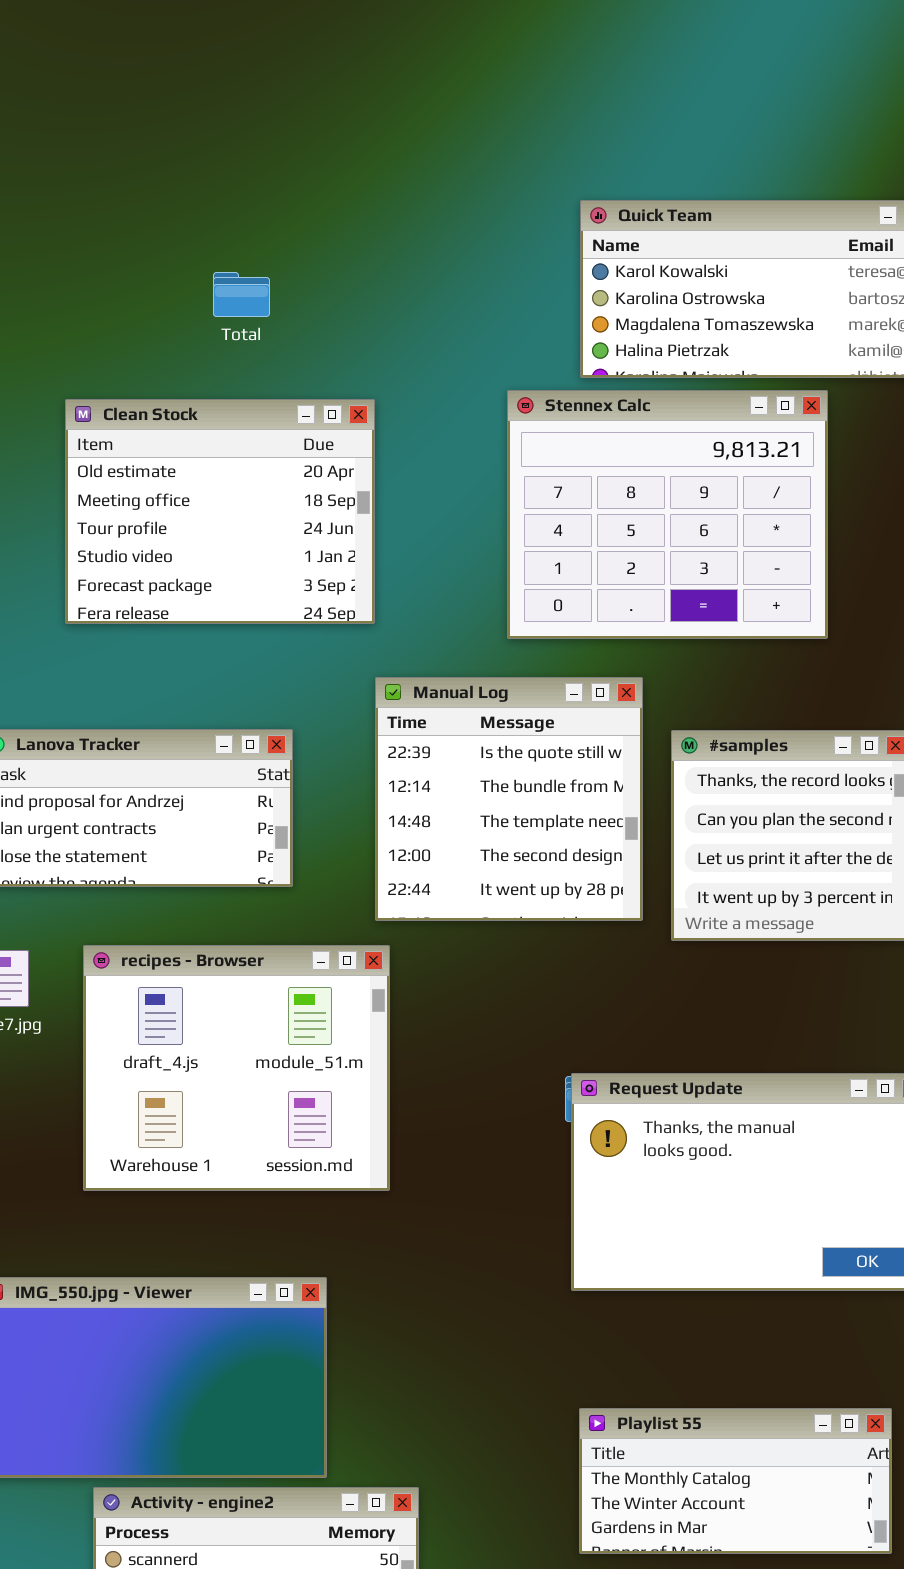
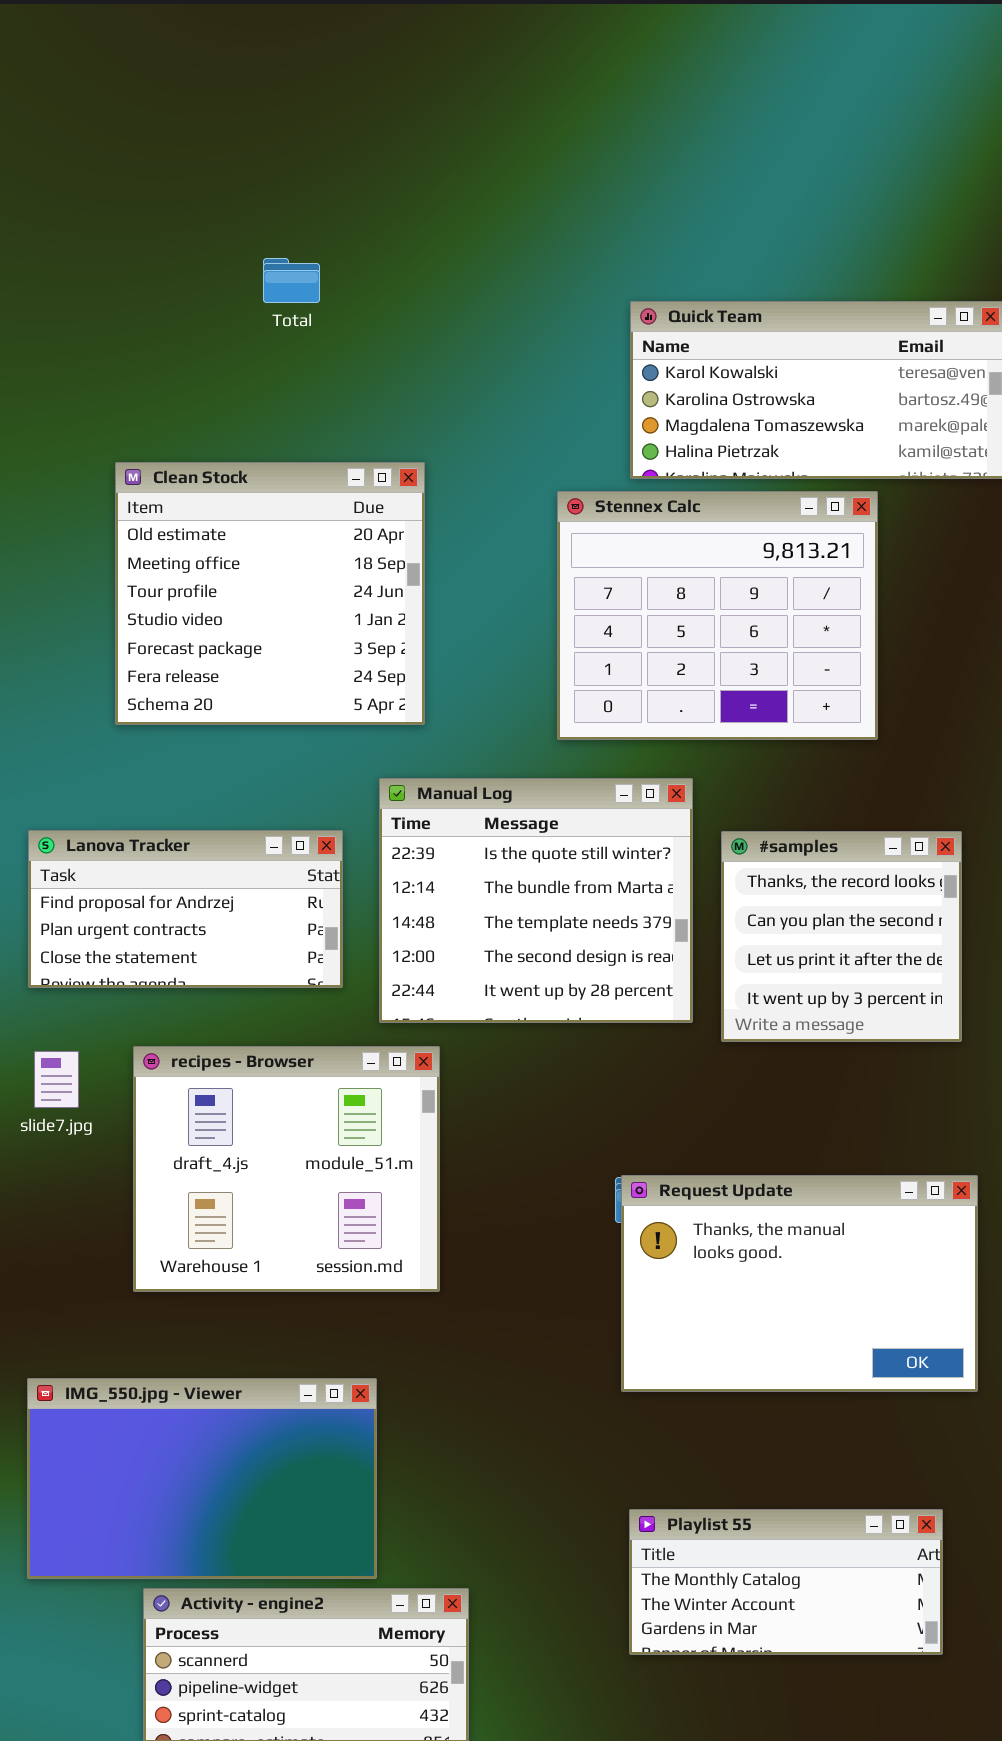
Total: [213,272,270,317] -> [263,258,320,303], moved
Clean Stock: [65,399,375,624] -> [115,462,425,725], resized
Manual Log: [375,677,643,921] -> [379,778,693,1023], resized

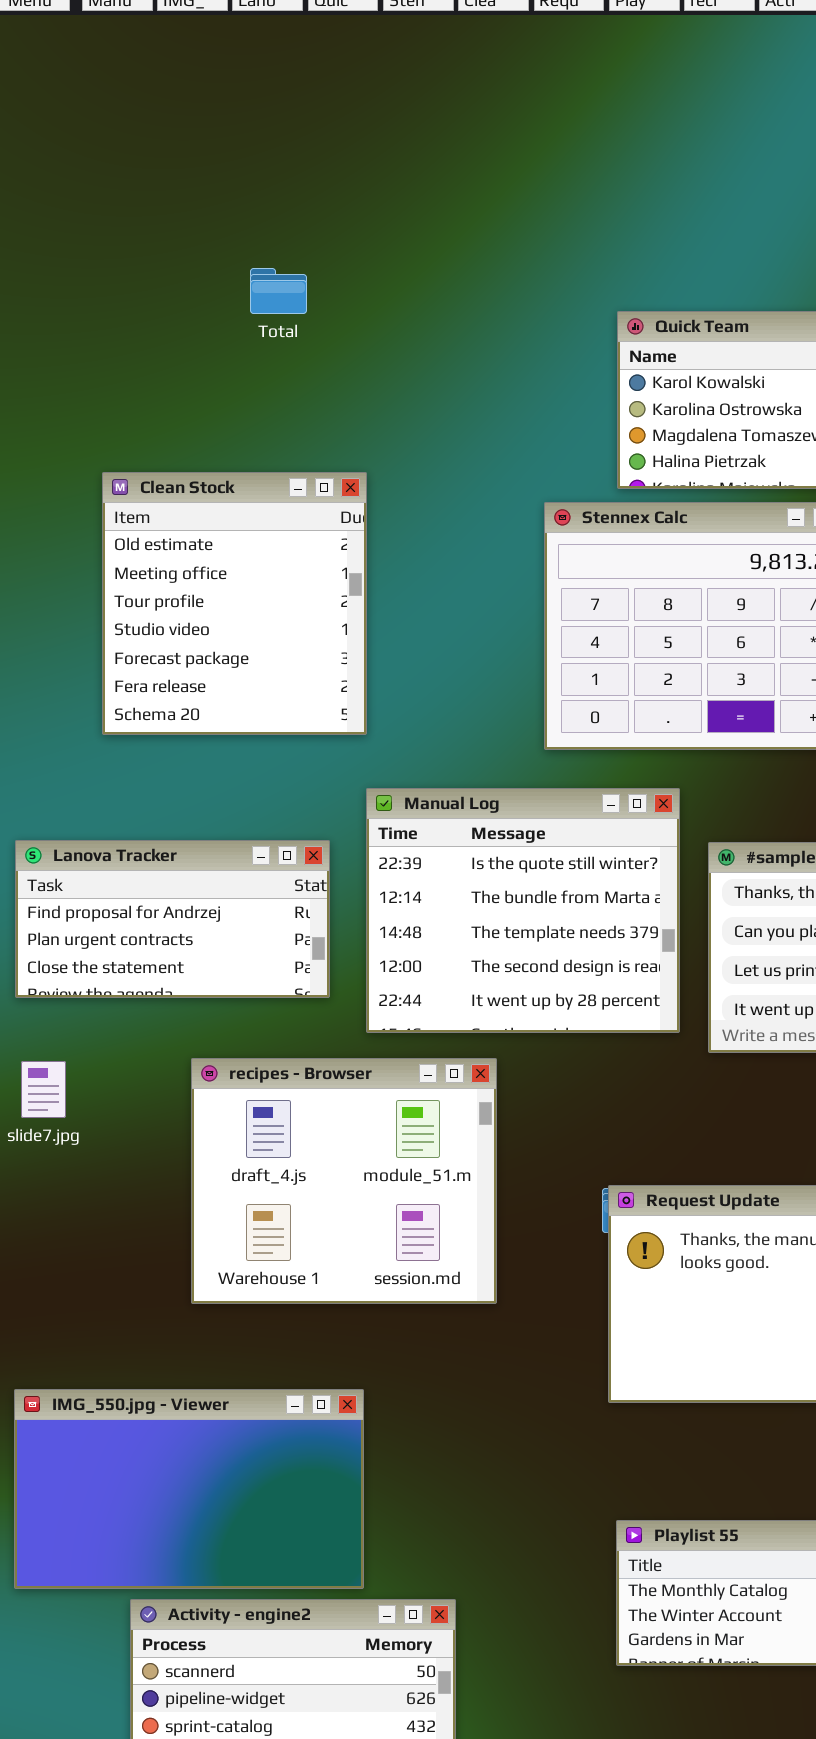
Clean Stock: [115,462,425,725] -> [102,472,367,735], resized
recipes - Browser: [133,1046,440,1292] -> [191,1058,497,1304], moved

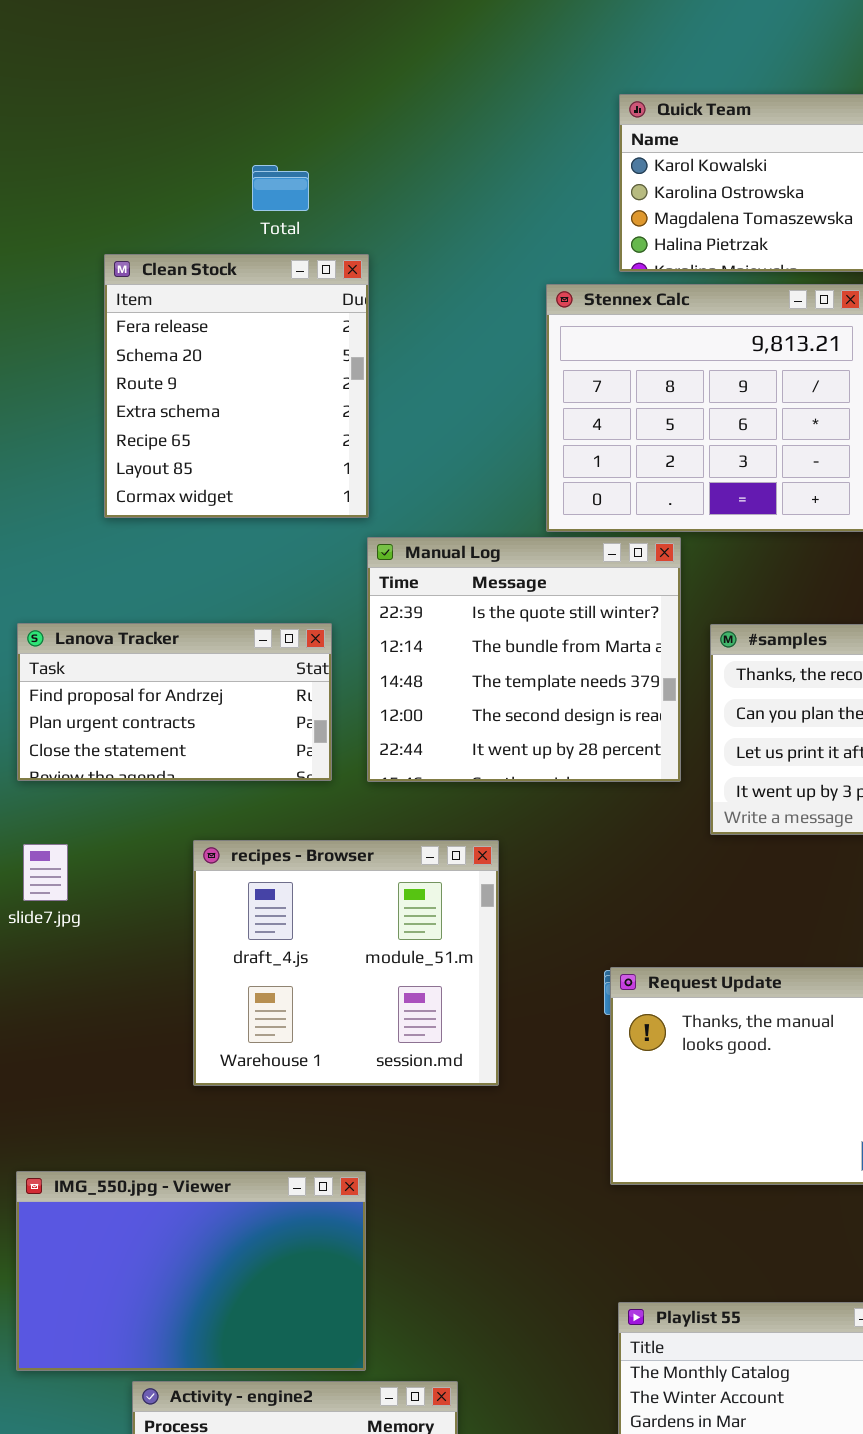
Total: [250,268,307,314] -> [252,165,309,211], moved
Clean Stock: [102,472,367,735] -> [104,254,369,518], scrolled down 5 rows
Manual Log: [366,788,680,1033] -> [367,537,681,782], moved

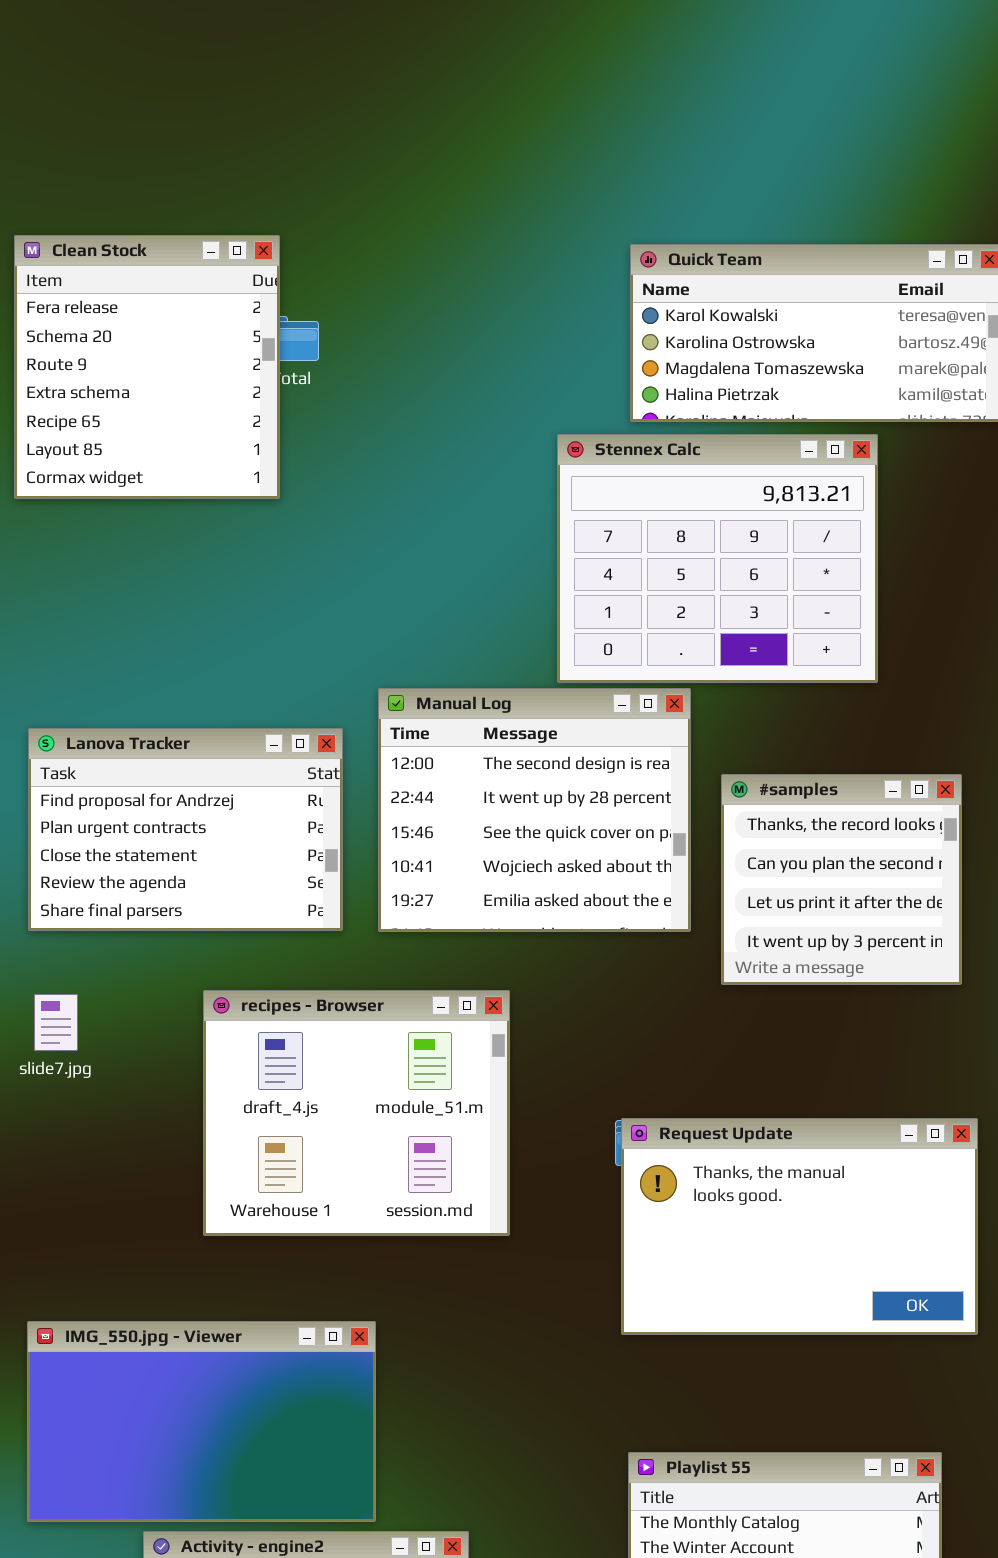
Clean Stock: [104,254,369,518] -> [14,235,280,499], moved
Manual Log: [367,537,681,782] -> [378,688,691,932], scrolled down 3 rows
Lanova Tracker: [17,623,332,781] -> [28,728,343,931], resized

